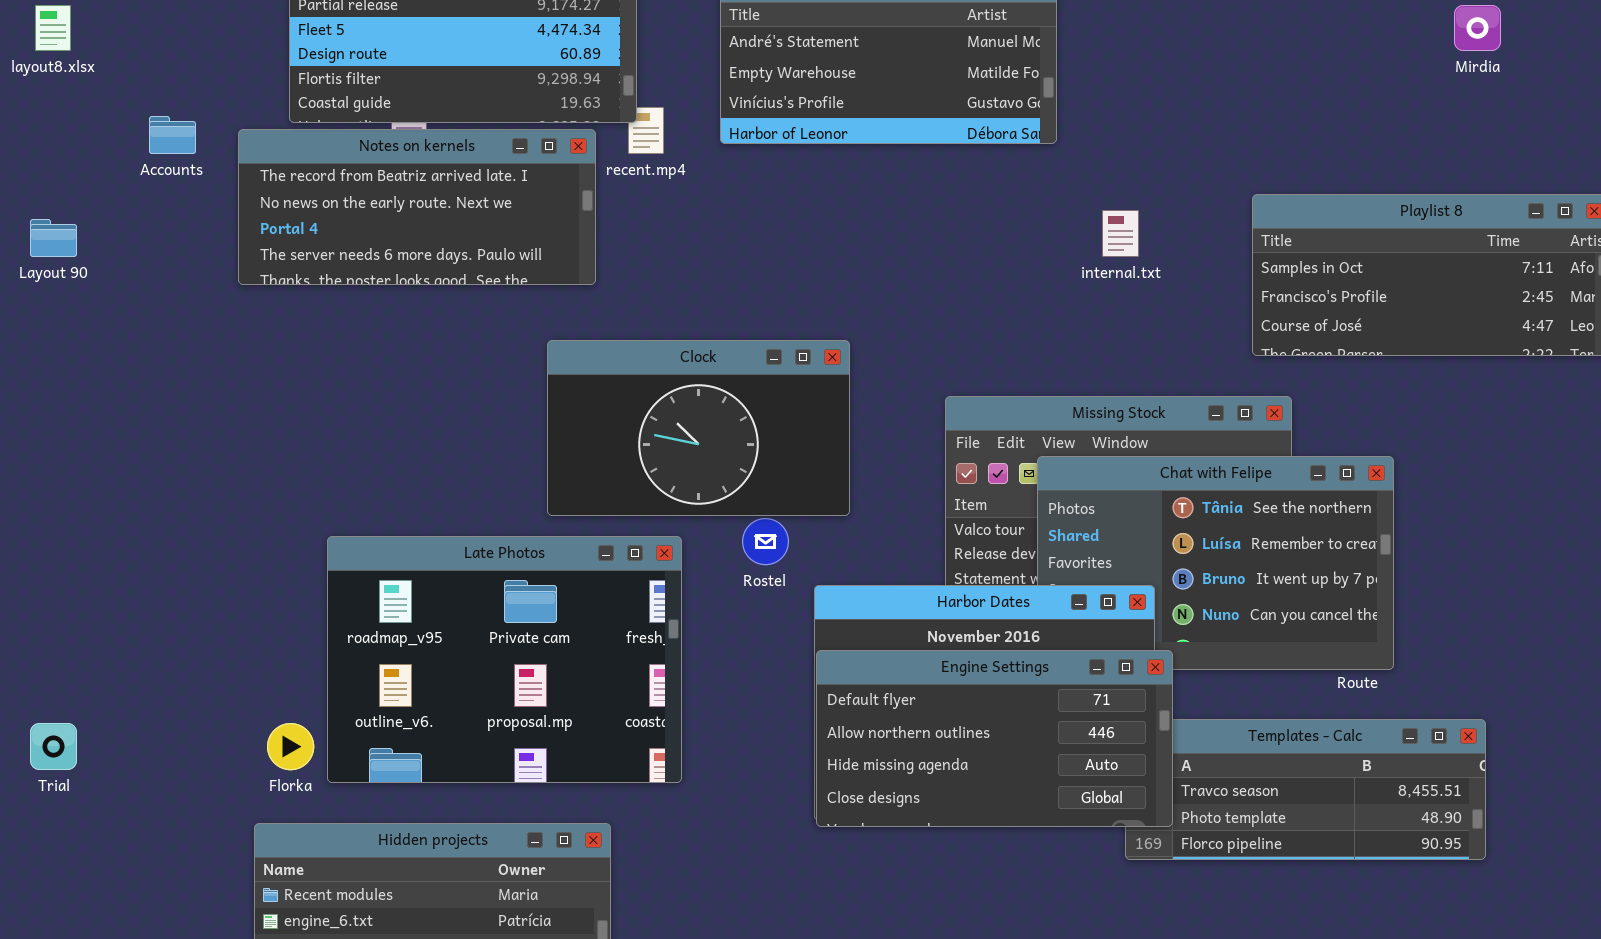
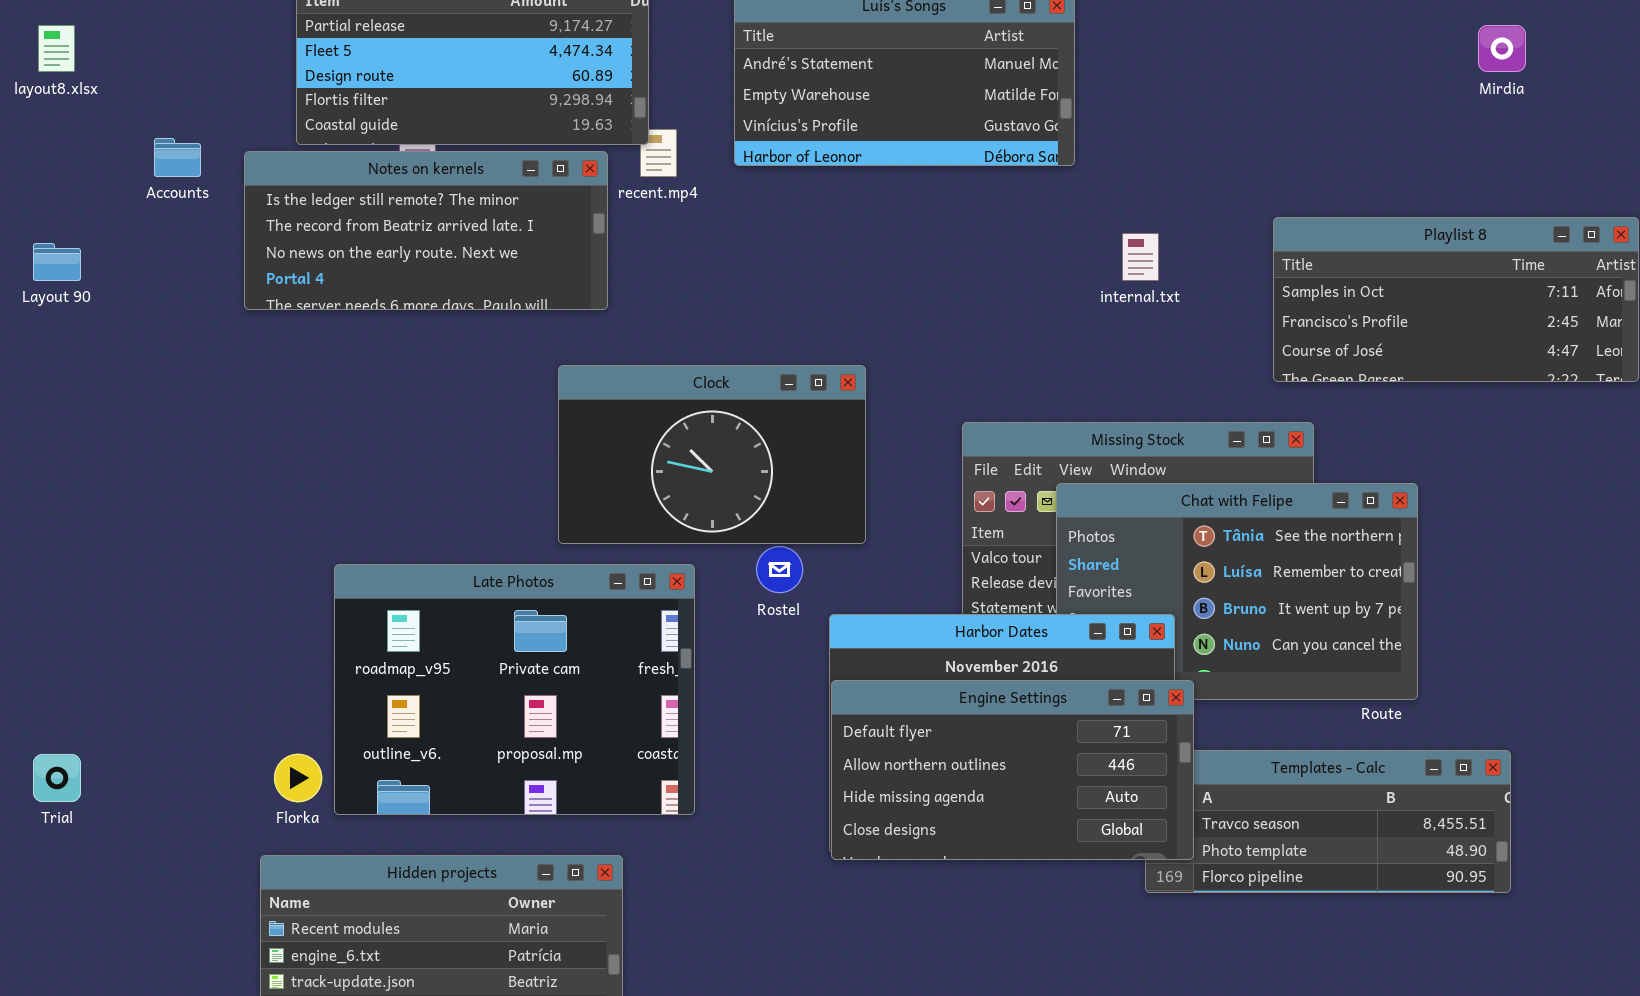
Notes on kernels: [238,129,596,285] -> [244,151,608,310], scrolled up 1 row

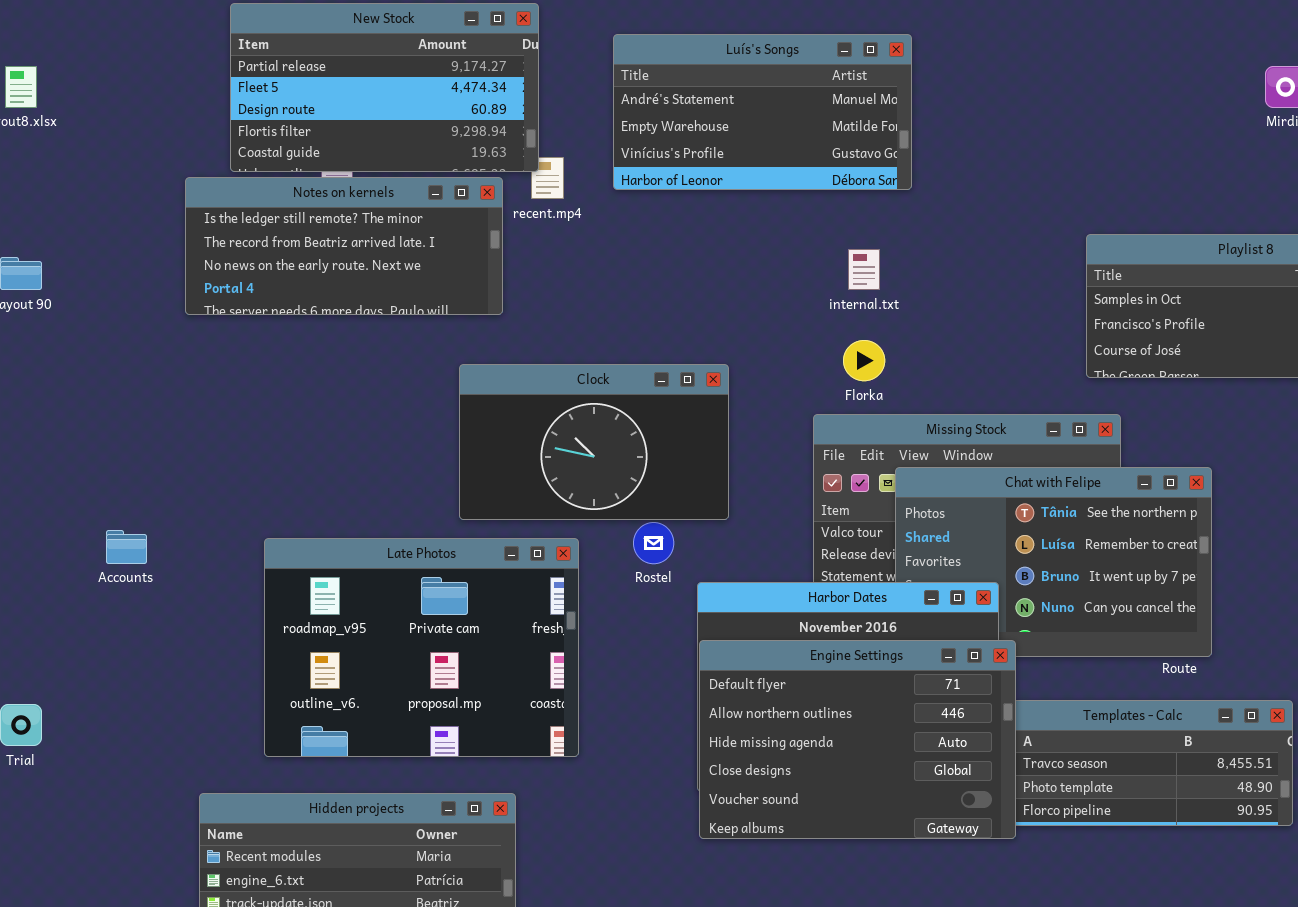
Accounts: [154,138,201,177] -> [106,530,147,564], moved
internal.txt: [1122,233,1159,281] -> [848,249,880,290], moved
Engine Settings: [831,680,1194,860] -> [699,640,1016,839], resized
Florka: [274,754,322,802] -> [843,340,885,381], moved

